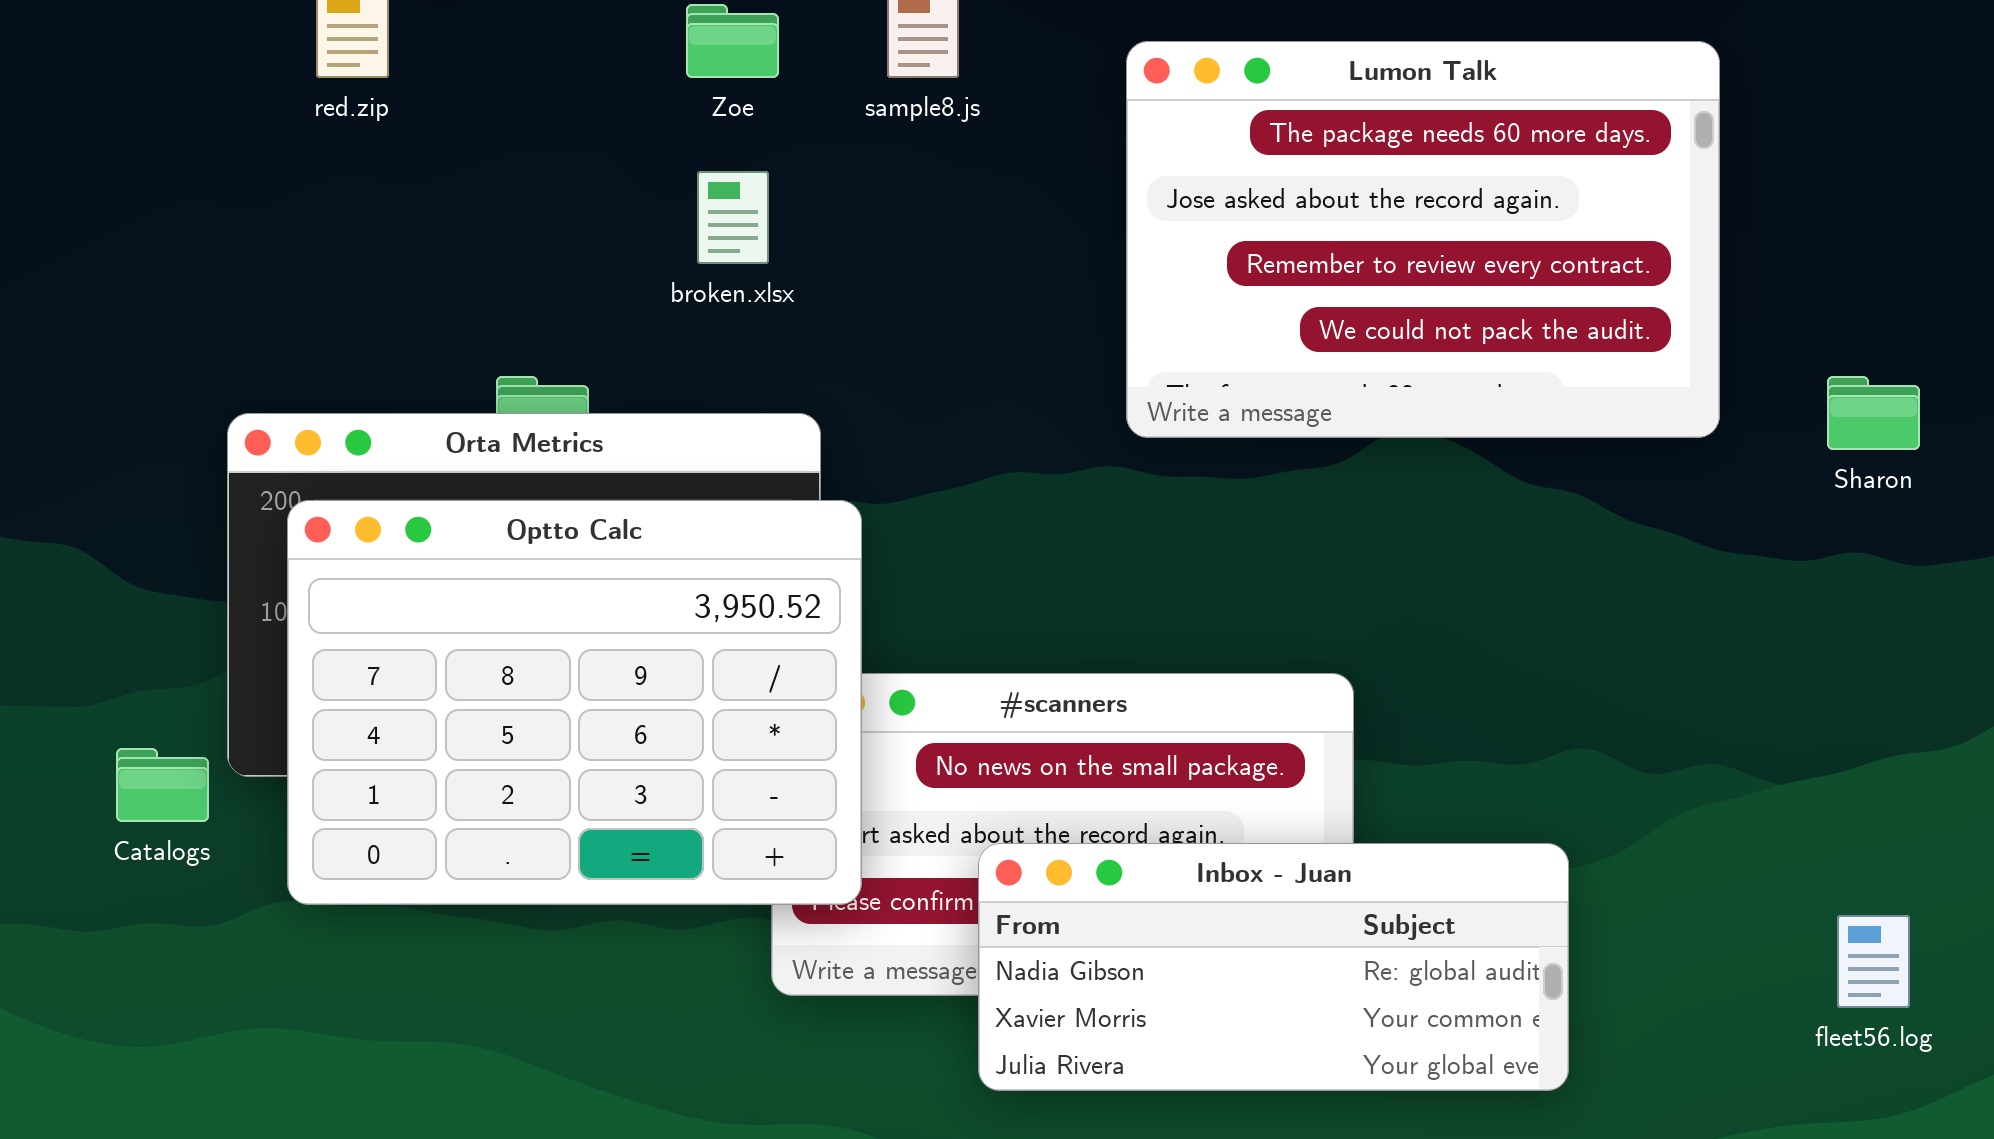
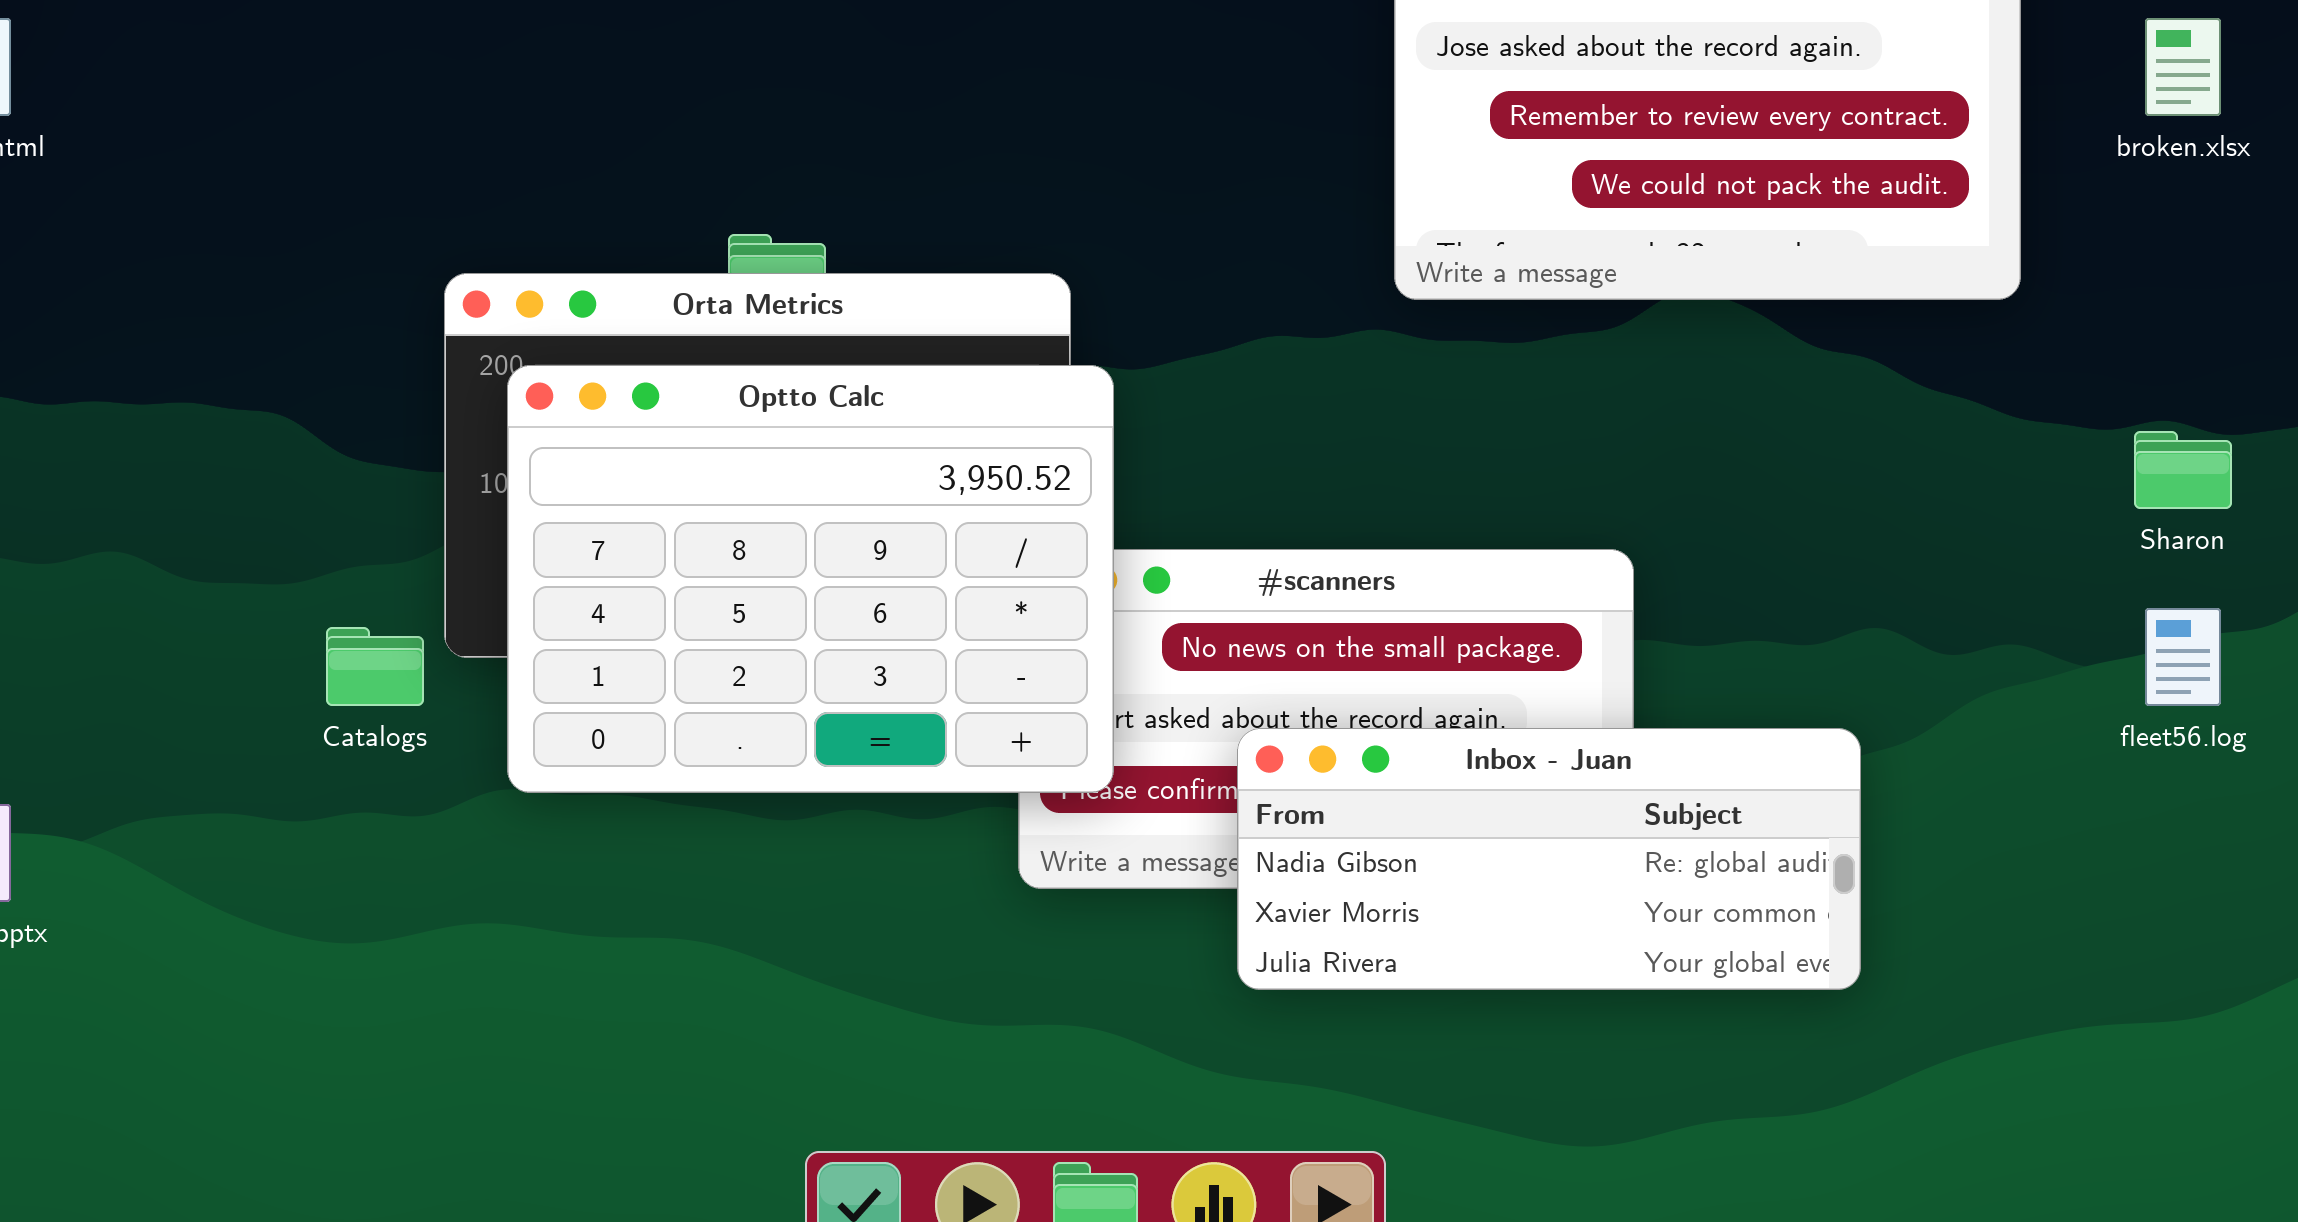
broken.xlsx: [697,171,769,264] -> [2145,18,2221,116], moved
Sharon: [1827,376,1920,450] -> [2134,431,2232,509], moved
fleet56.log: [1837,915,1910,1008] -> [2145,608,2221,706], moved

